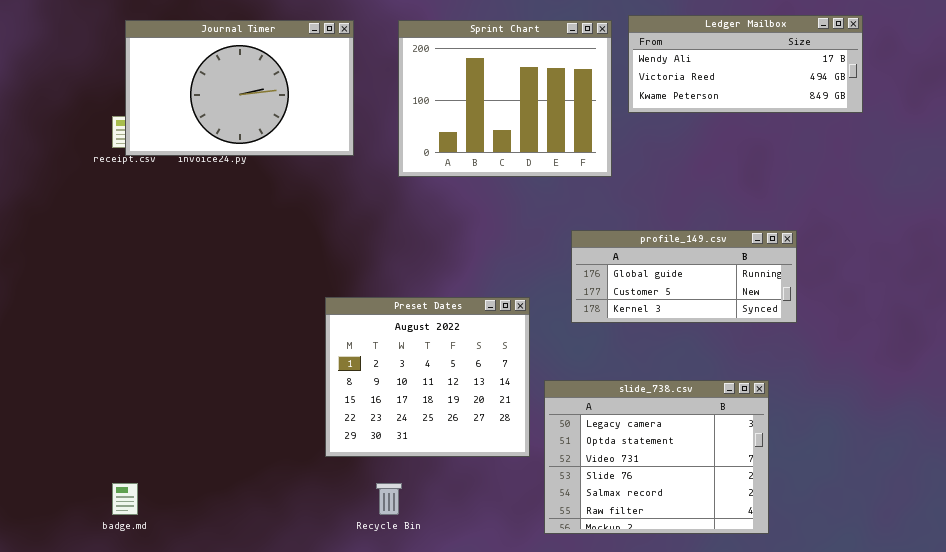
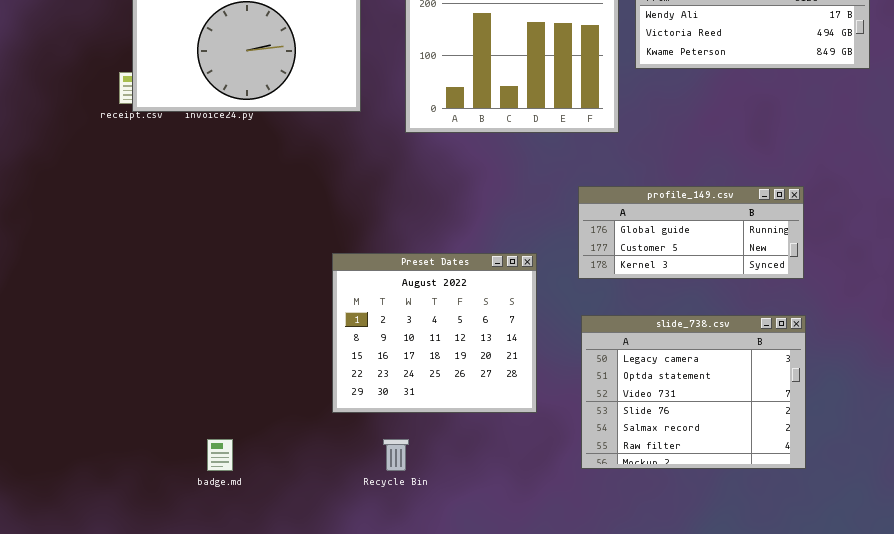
slide_738.csv: [544,380,769,534] -> [581,315,806,469], moved
badge.md: [112,483,138,515] -> [207,439,233,471], moved

